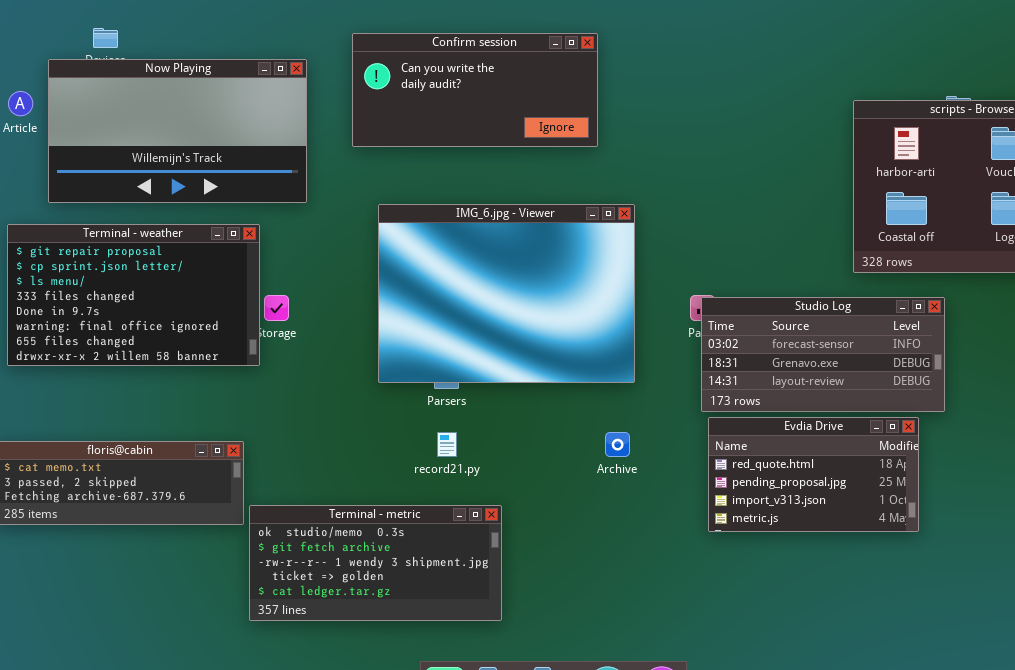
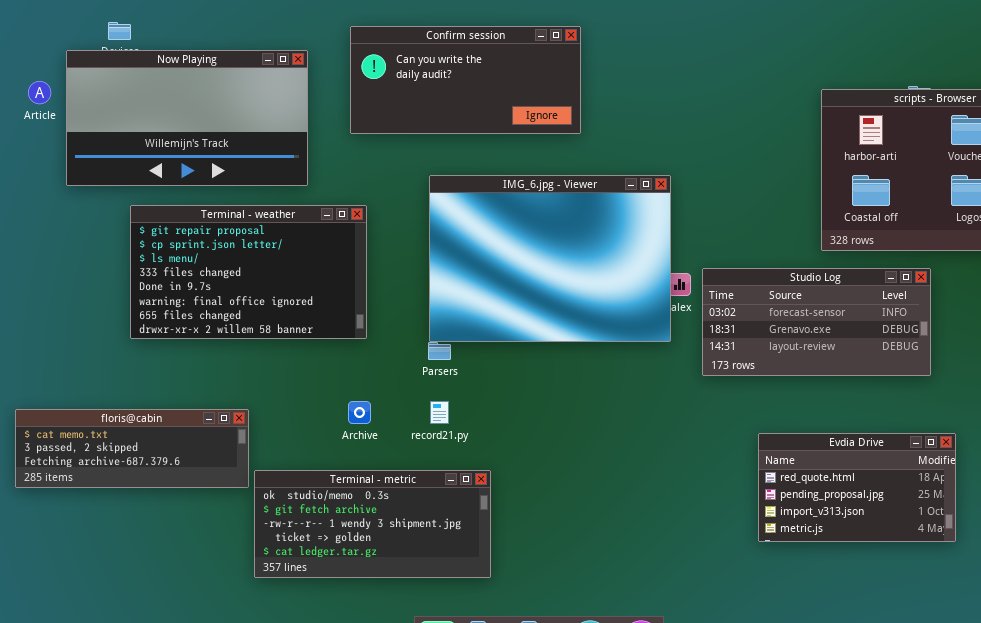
IMG_6.jpg - Viewer: [378,204,635,383] -> [429,175,671,342], moved
Terminal - weather: [7,224,260,366] -> [130,205,367,339], moved
Studio Log: [701,297,945,412] -> [702,268,931,376], moved
Evdia Drive: [708,417,919,532] -> [758,433,956,542], moved
Archive: [605,432,630,457] -> [348,401,371,424], moved

